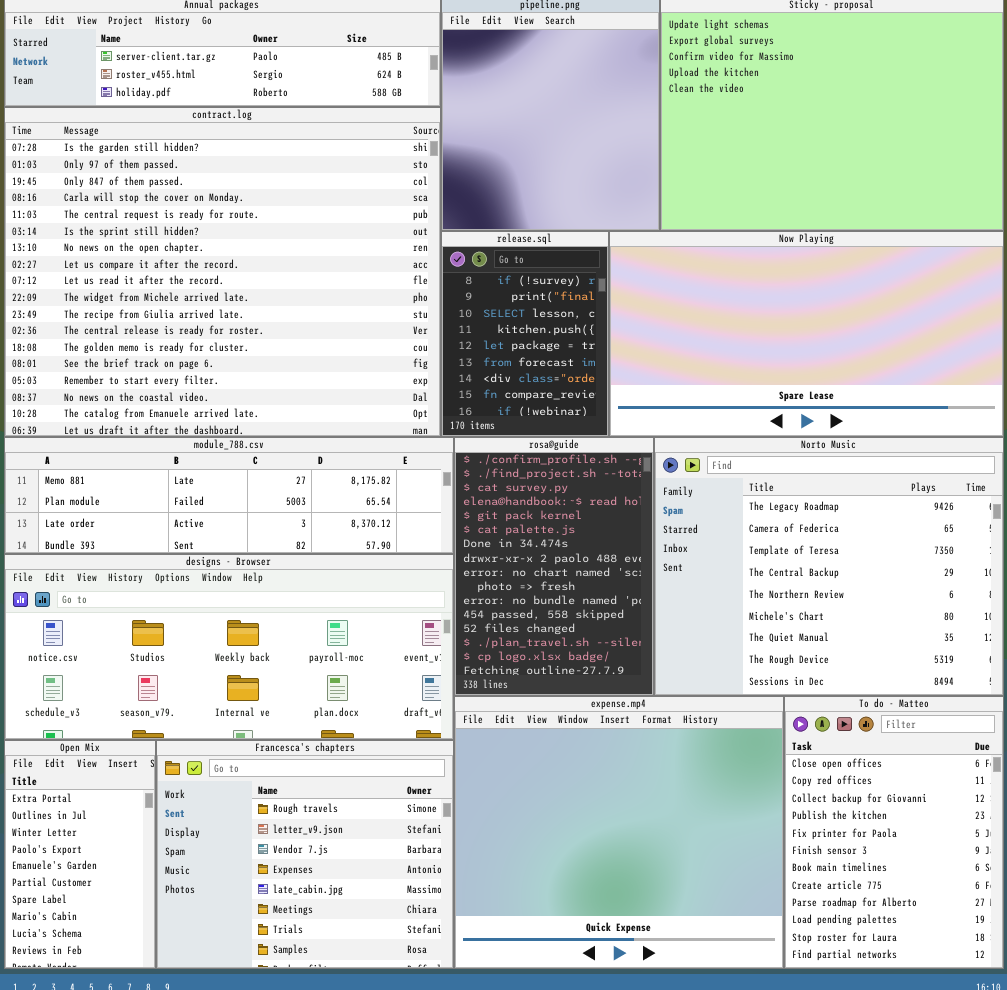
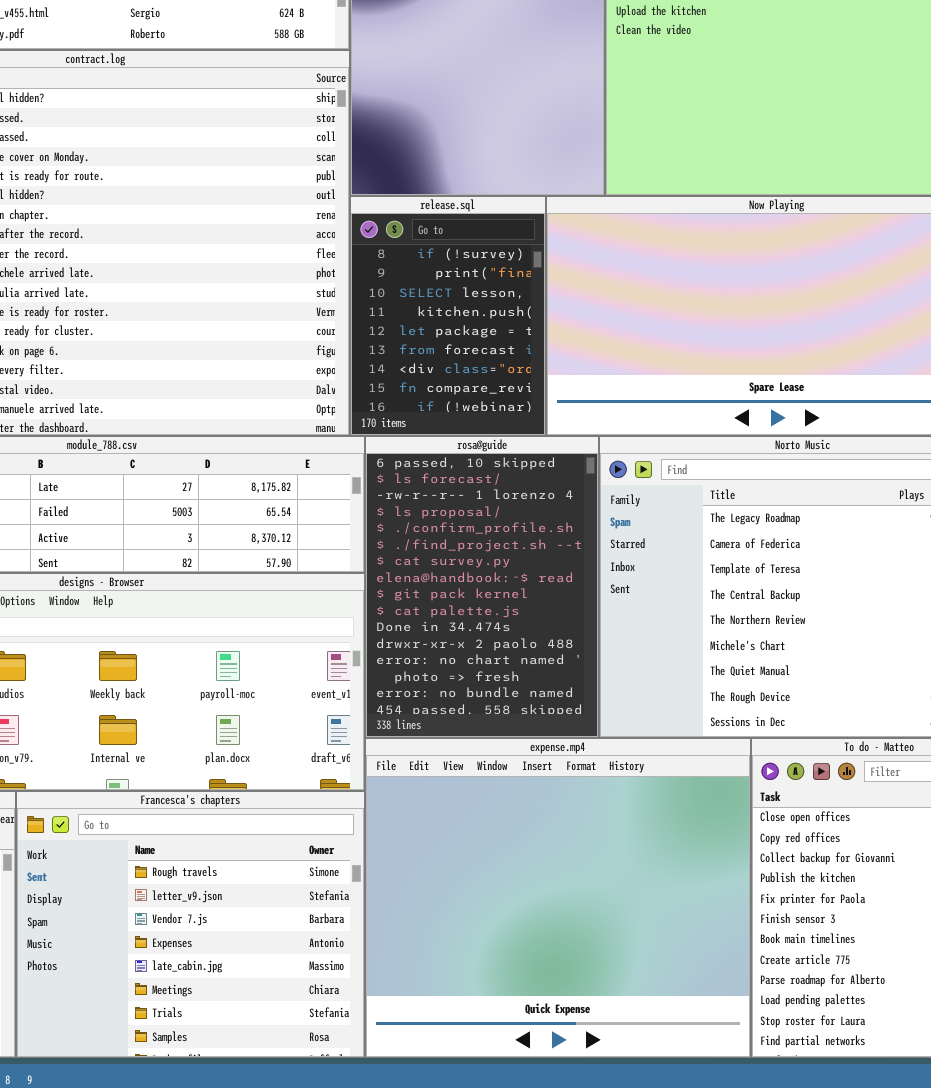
rosa@guide: [454,437,654,696] -> [365,436,599,738], scrolled up 4 rows

